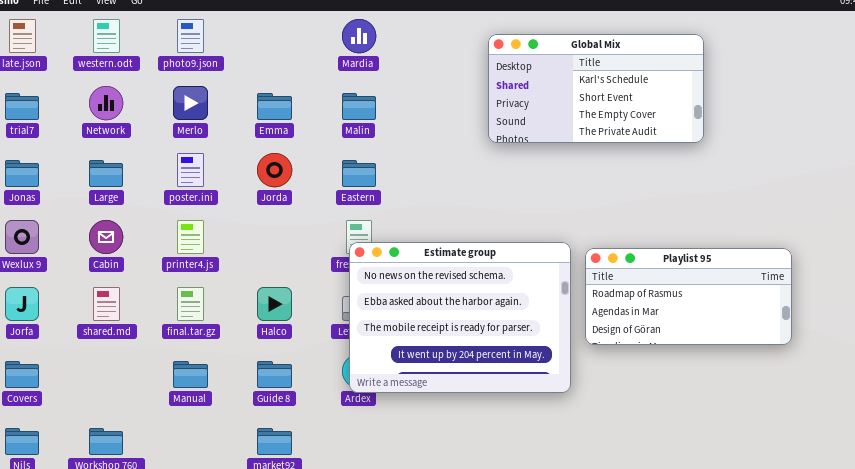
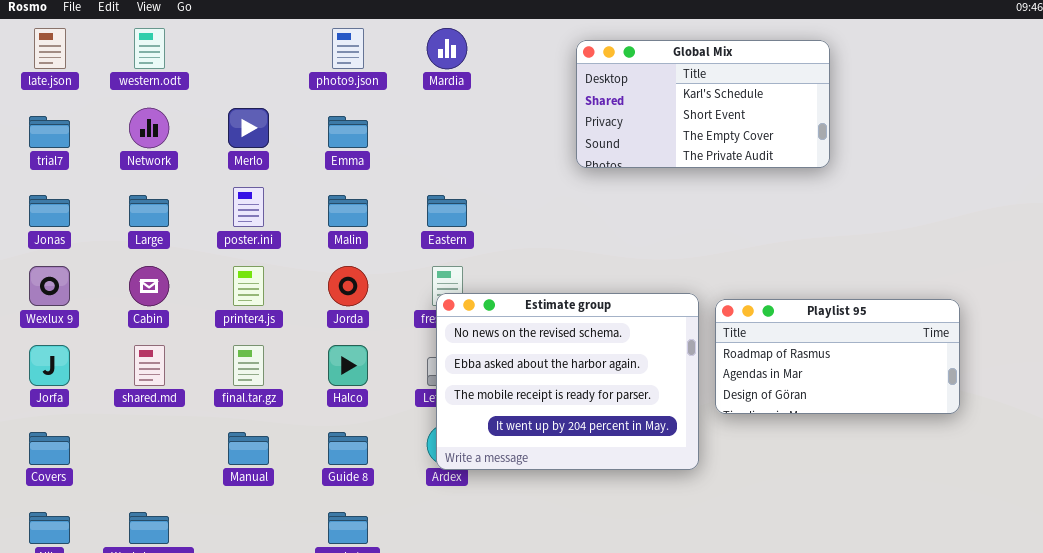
photo9.json: [177,19,204,53] -> [332,28,364,69], moved
Global Mix: [488,34,704,143] -> [576,40,830,168], moved
Malin: [342,93,376,120] -> [328,195,368,227], moved
Jorda: [257,153,292,187] -> [328,266,368,306], moved

